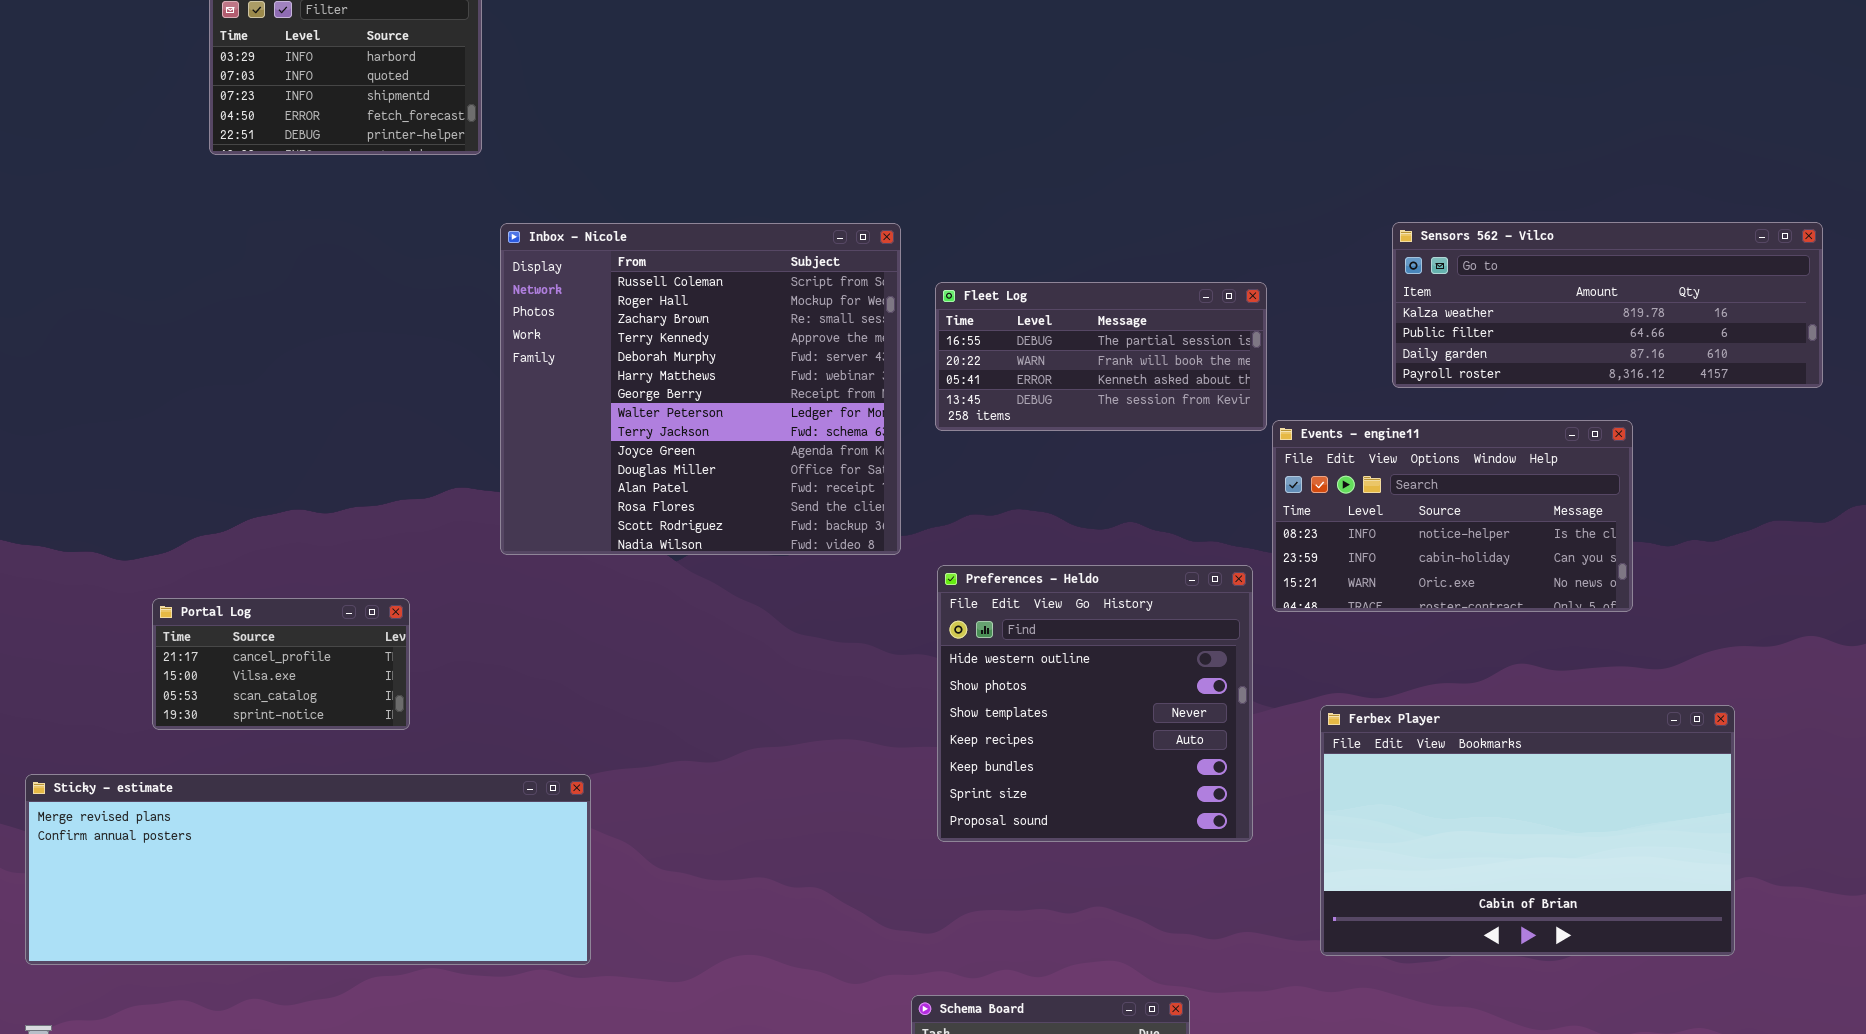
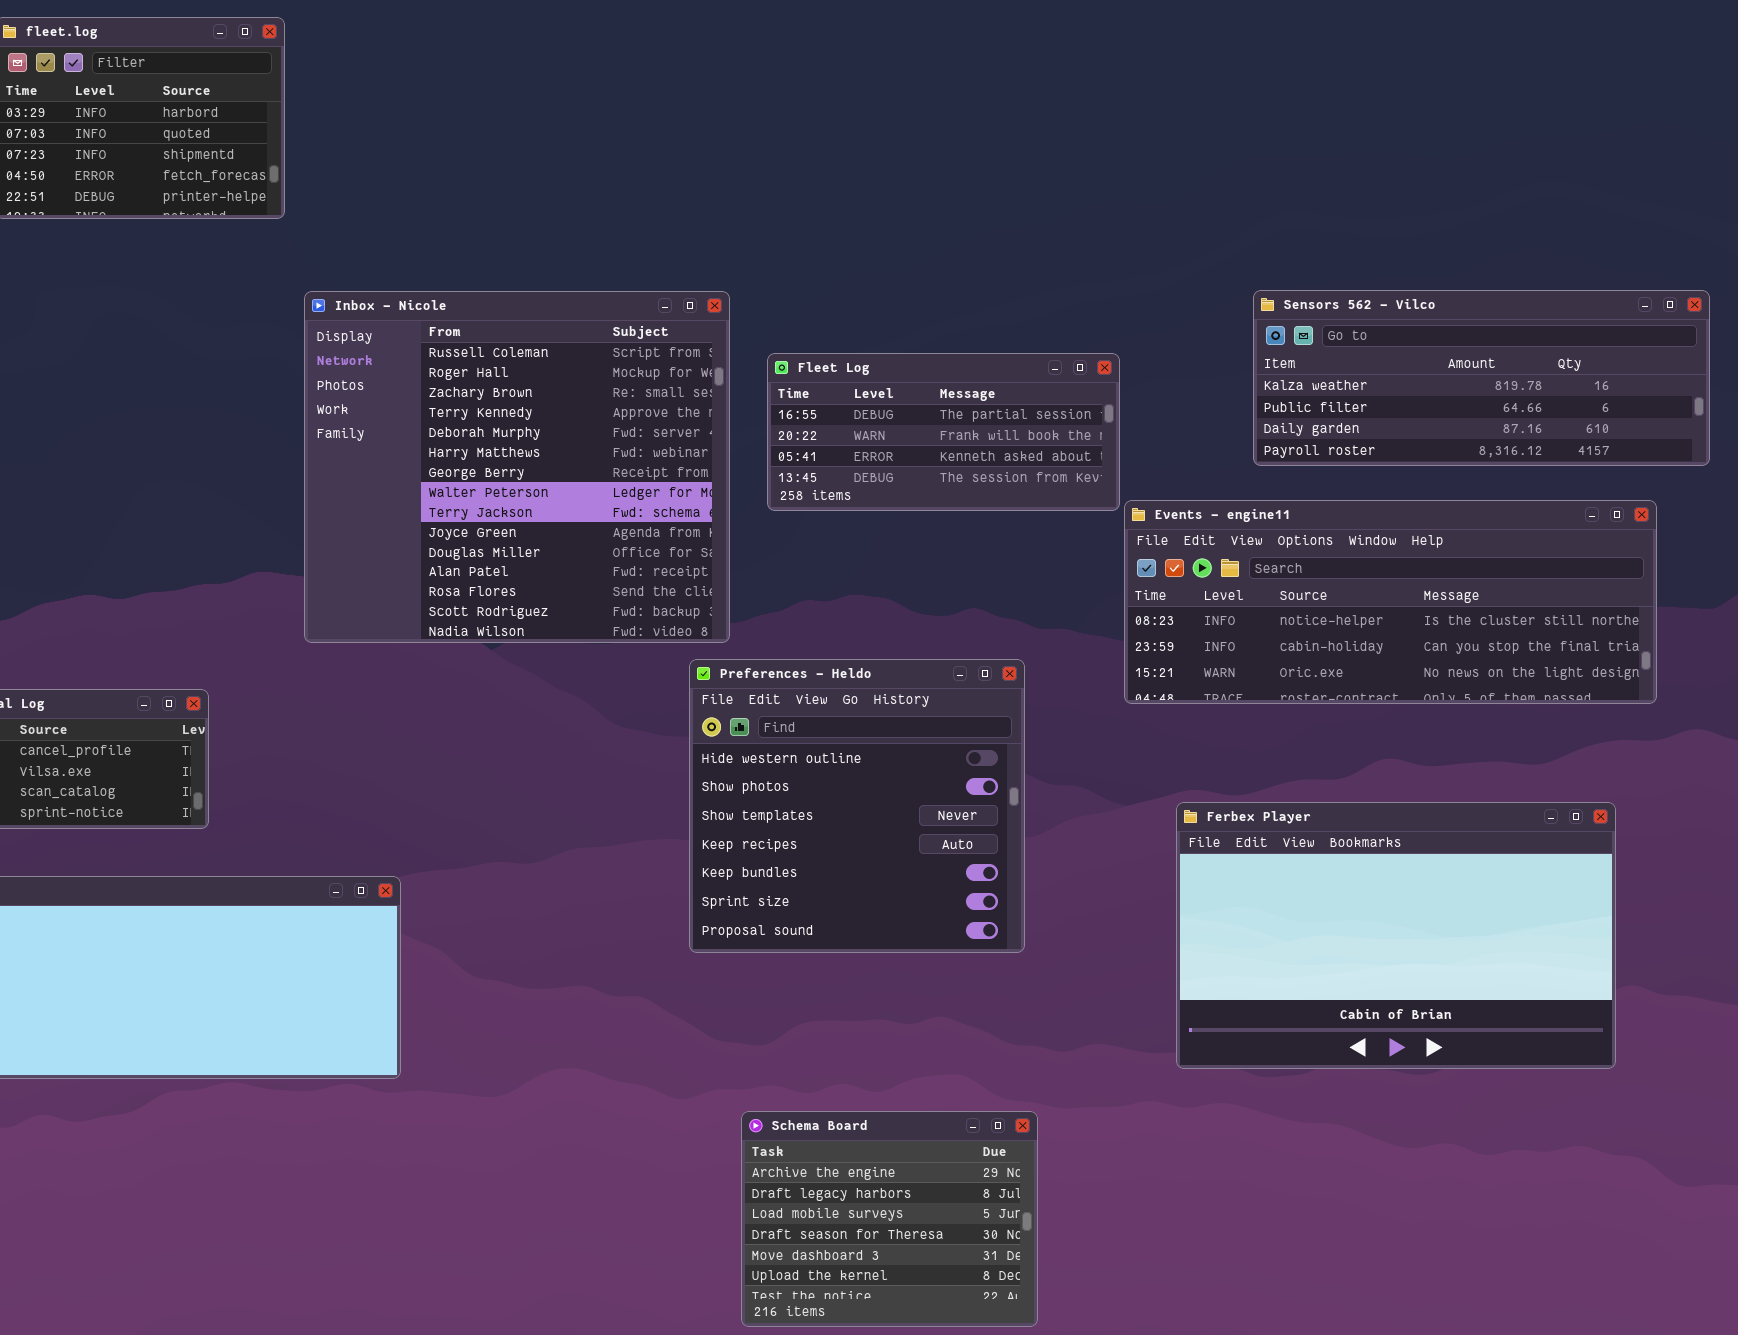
Events - engine11: [1272,420,1633,612] -> [1124,500,1657,704], resized
Preferences - Heldo: [937,565,1253,842] -> [689,659,1025,953], moved

